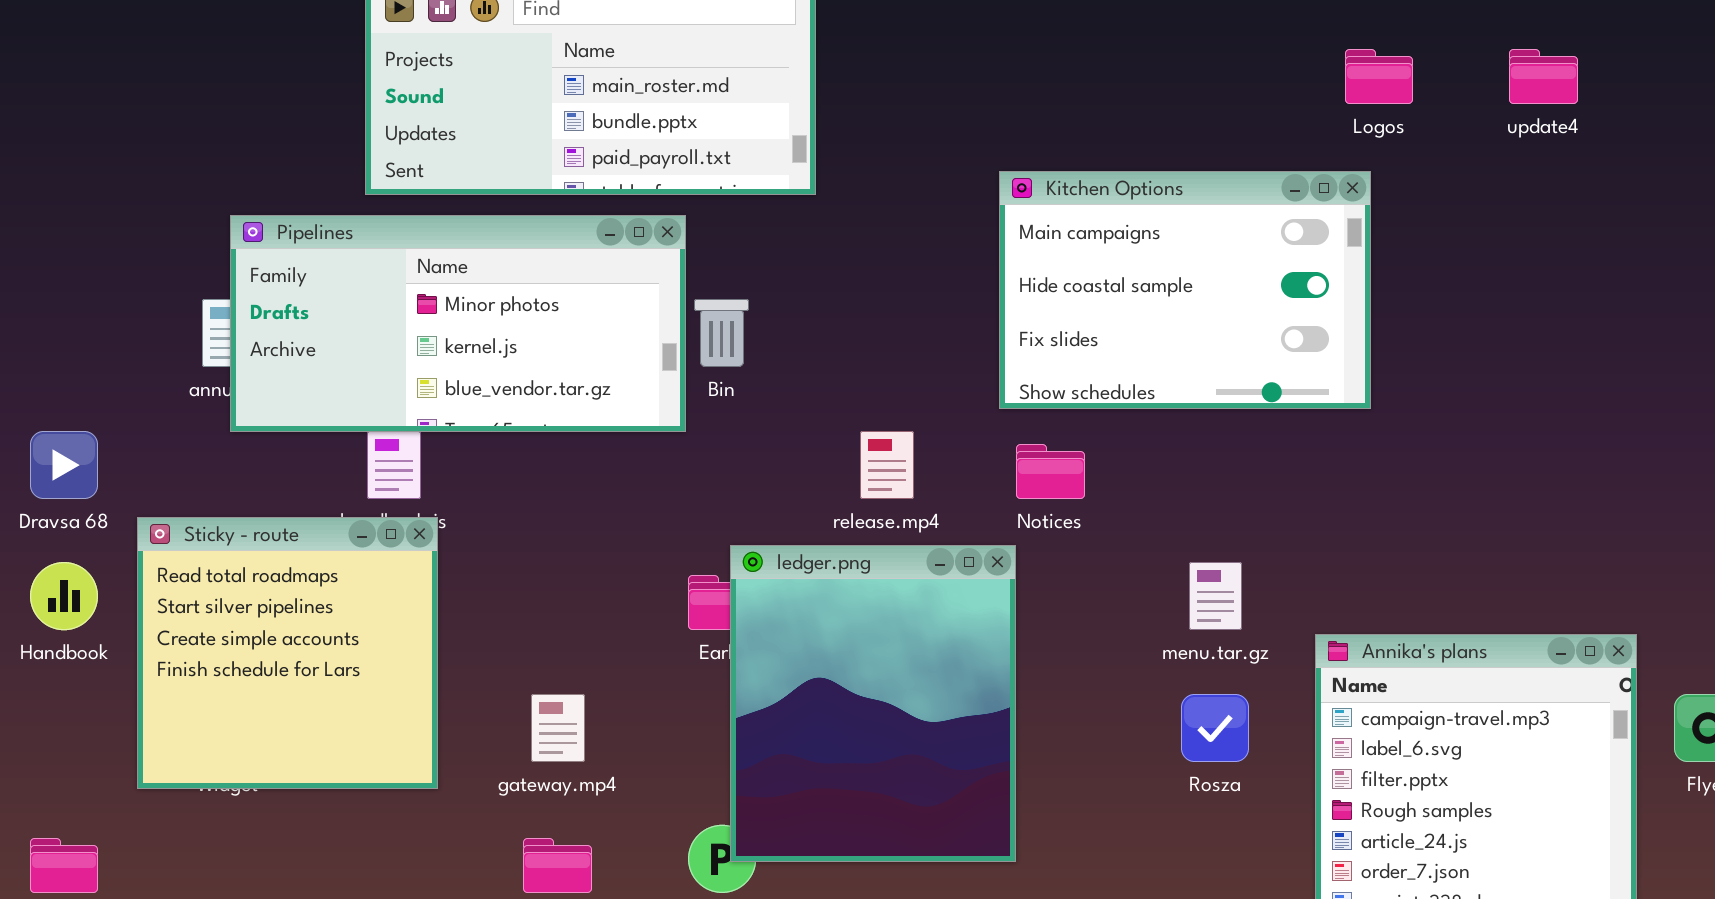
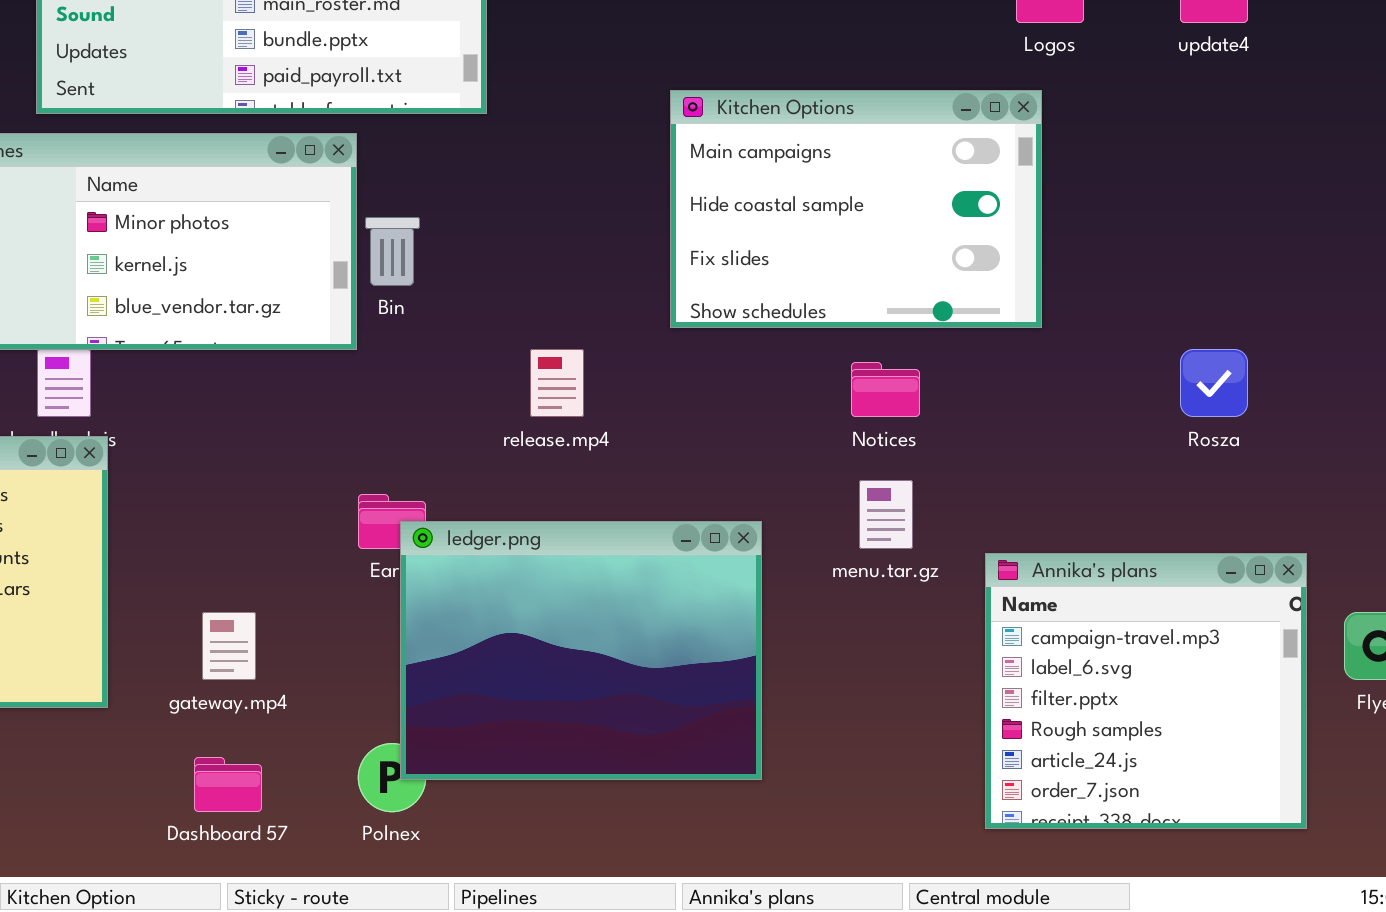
Notices: [1016,444,1085,499] -> [851,362,920,417], moved
ledger.png: [730,545,1016,862] -> [400,521,762,780], resized
Rosza: [1181,694,1249,762] -> [1180,349,1248,417], moved

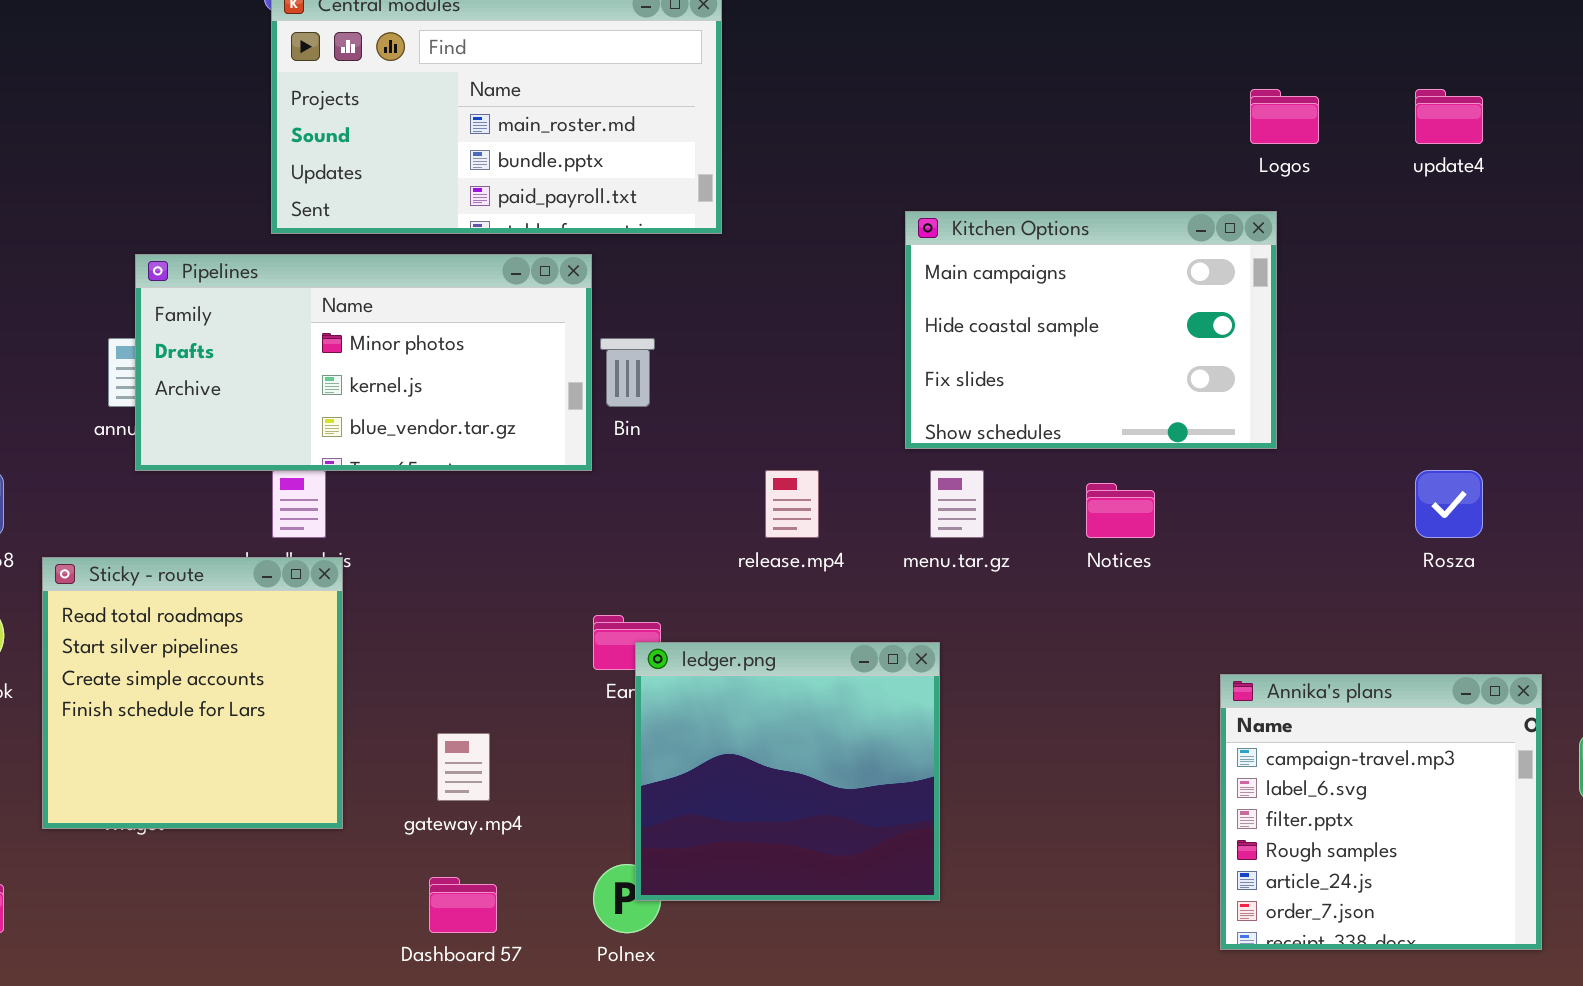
menu.tar.gz: [859,480,913,549] -> [930,470,984,538], moved
ledger.png: [400,521,762,780] -> [635,642,940,901], resized

